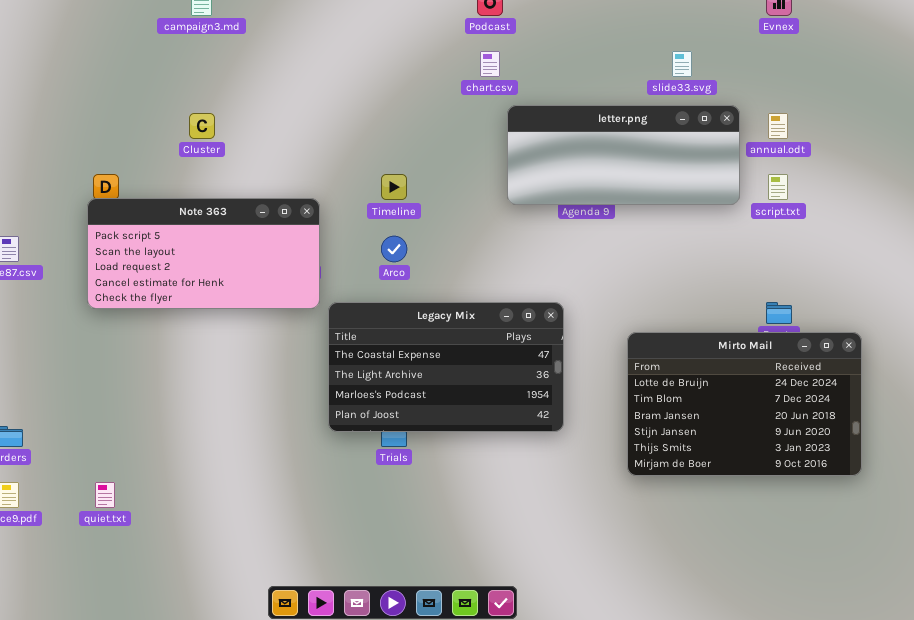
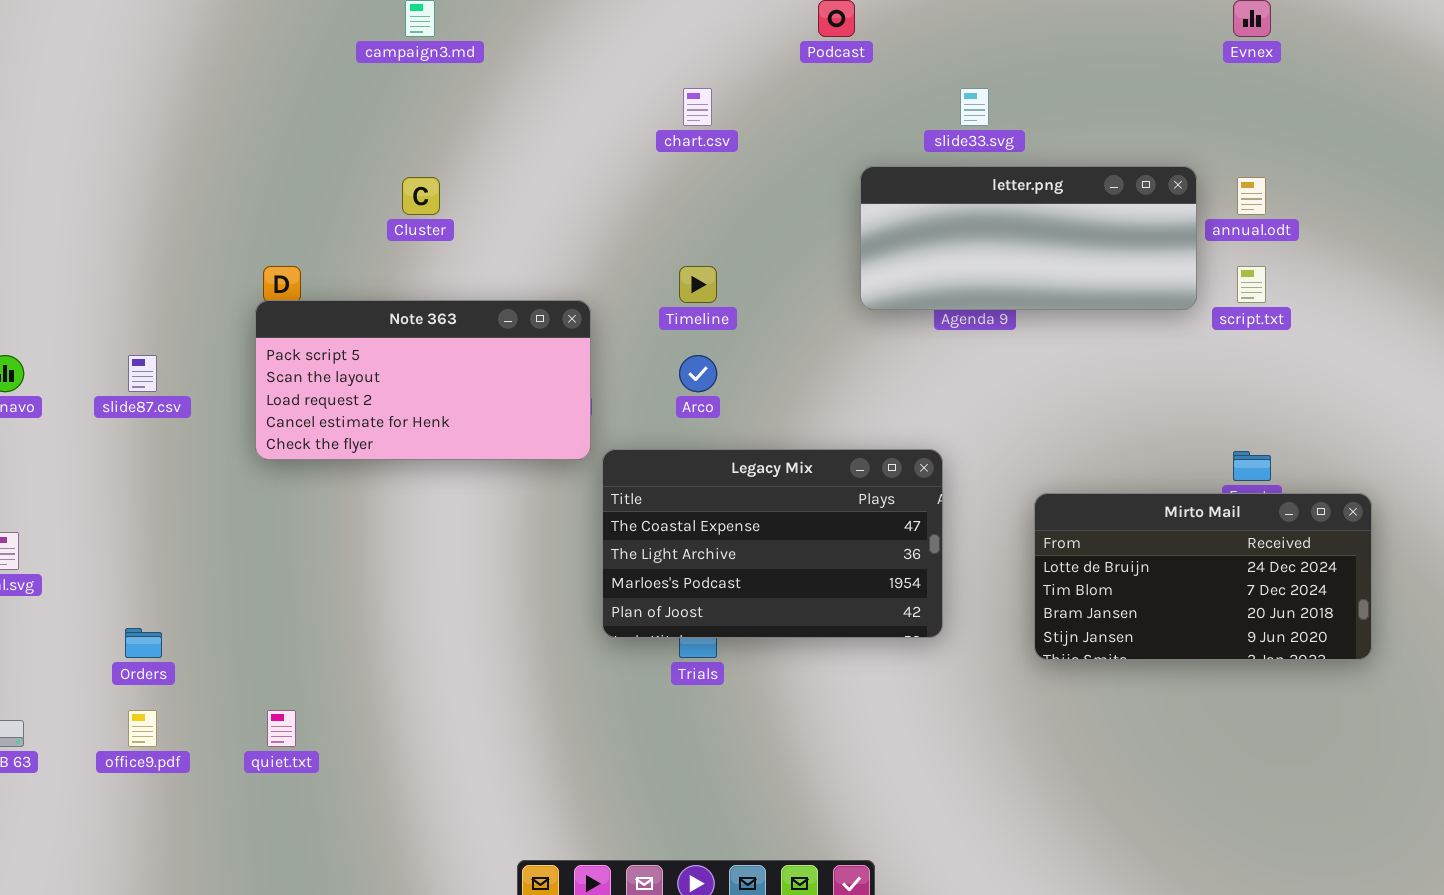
chart.csv: [480,51,500,77] -> [683,88,712,126], moved
slide33.svg: [672,51,692,77] -> [960,88,989,126], moved
Mirto Mail: [627,332,862,476] -> [1034,493,1372,660], resized

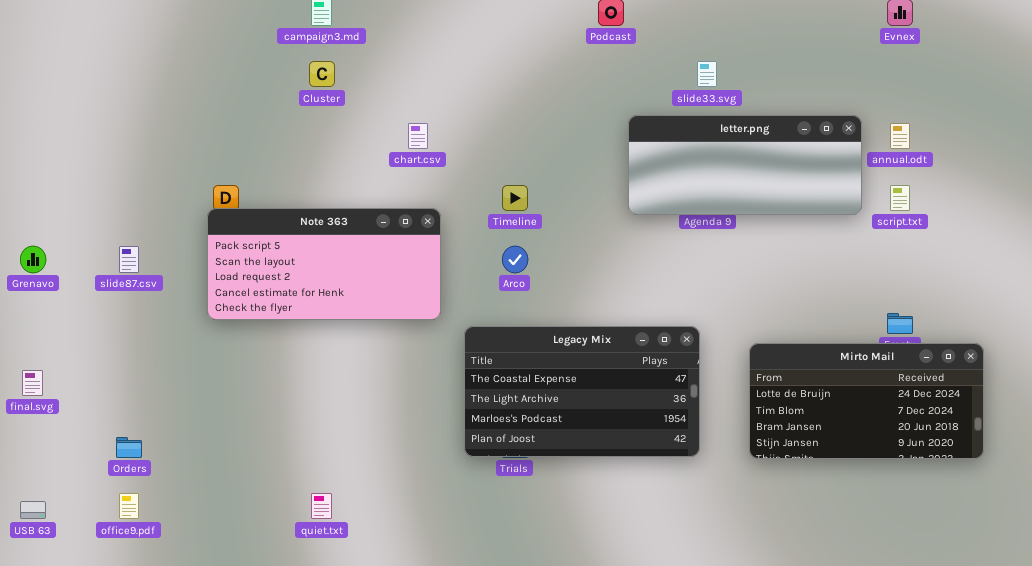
chart.csv: [683,88,712,126] -> [408,123,428,149], moved
Cluster: [402,177,440,215] -> [309,61,335,87], moved
Legacy Mix: [602,449,943,638] -> [464,326,700,457], moved
quiet.txt: [267,710,296,747] -> [311,493,332,519], moved

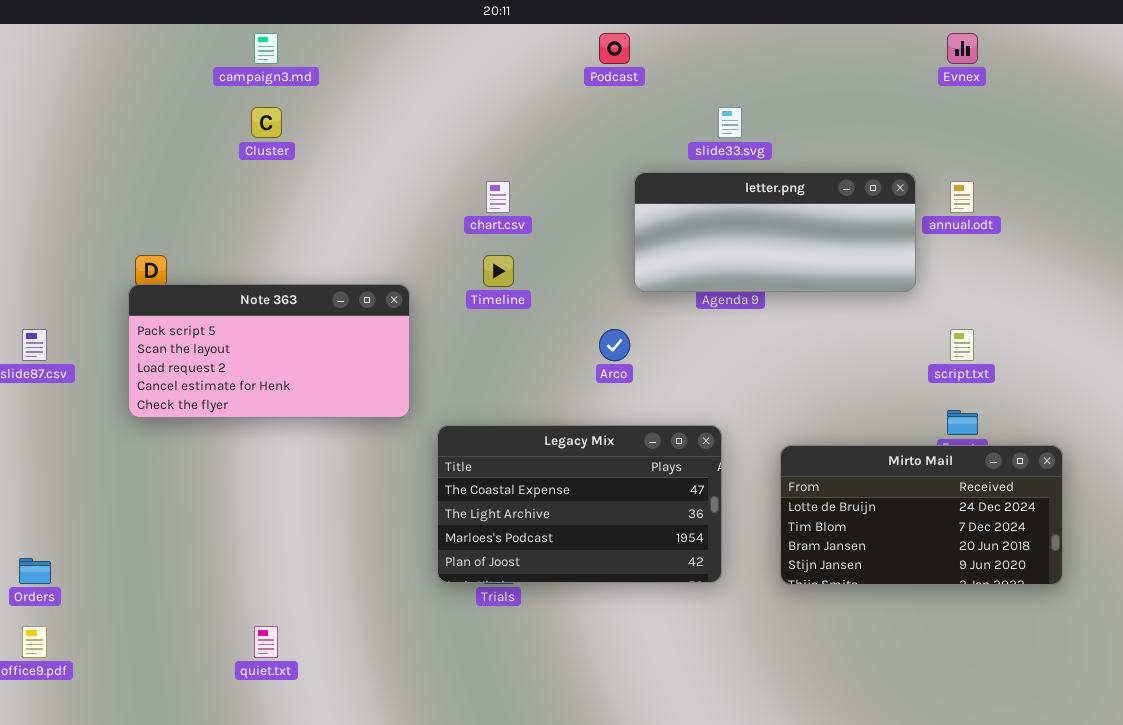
chart.csv: [408,123,428,149] -> [486,181,510,213], moved
script.txt: [890,185,910,211] -> [950,329,974,361], moved
Arco: [502,246,528,273] -> [599,329,630,361], moved

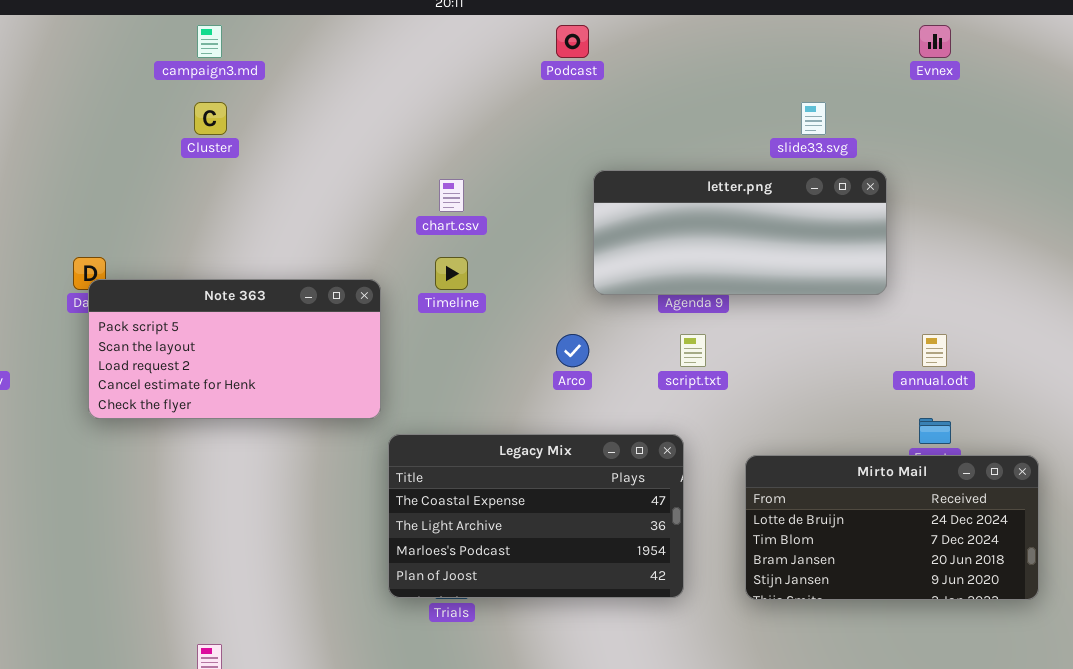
slide33.svg: [718,107,742,138] -> [801,102,826,135], moved
annual.odt: [950,181,974,213] -> [922,334,947,367], moved
Note 363: [128,284,410,418] -> [88,279,381,419], moved
script.txt: [950,329,974,361] -> [680,334,706,367], moved

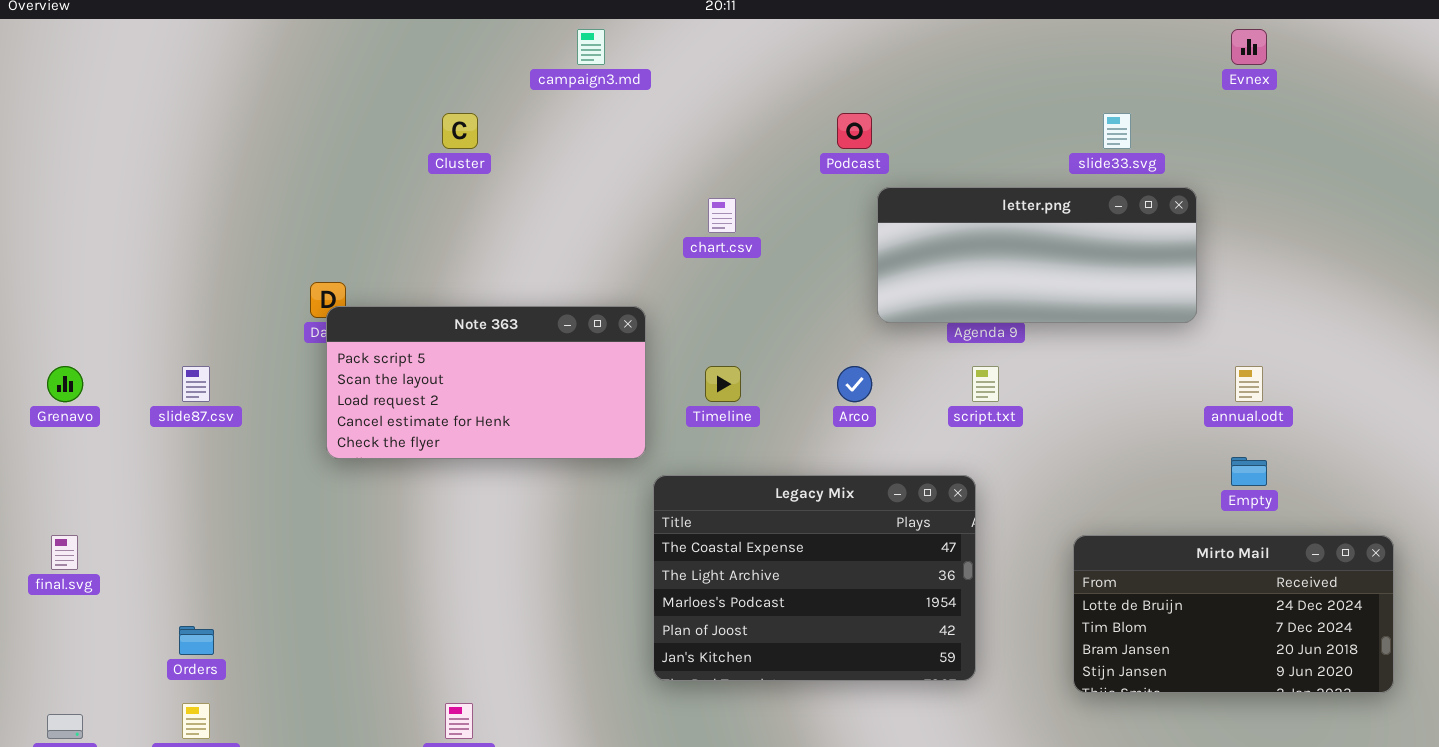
campaign3.md: [197,25,222,58] -> [577,29,605,65], moved
Podcast: [556,25,589,58] -> [837,113,872,149], moved
Timeline: [435,257,468,290] -> [705,366,741,402], moved
Legacy Mix: [388,434,684,598] -> [653,475,976,681], resized
Mirto Mail: [745,455,1039,600] -> [1073,535,1394,693], moved

